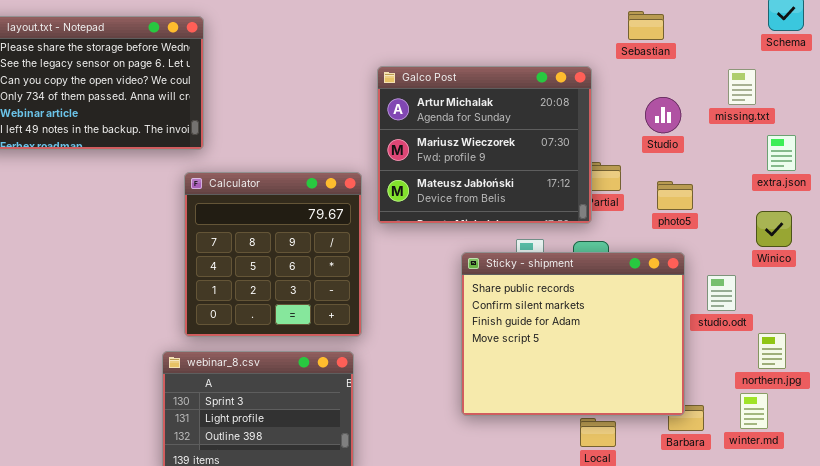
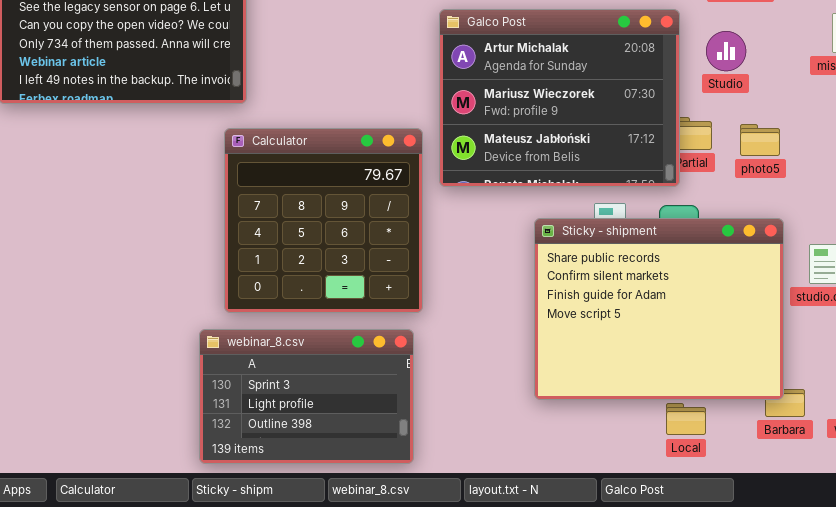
Studio: [645,97,681,133] -> [706,31,746,71], moved
photo5: [657,181,693,210] -> [740,124,780,156], moved

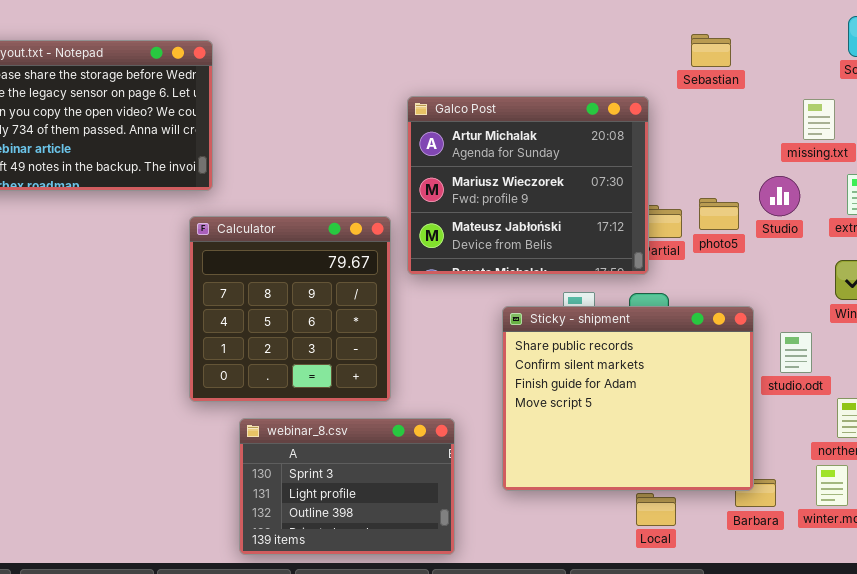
Studio: [706,31,746,71] -> [759,176,800,216], moved
photo5: [740,124,780,156] -> [699,198,739,230], moved
webinar_8.csv: [199,329,414,464] -> [239,418,455,555], moved

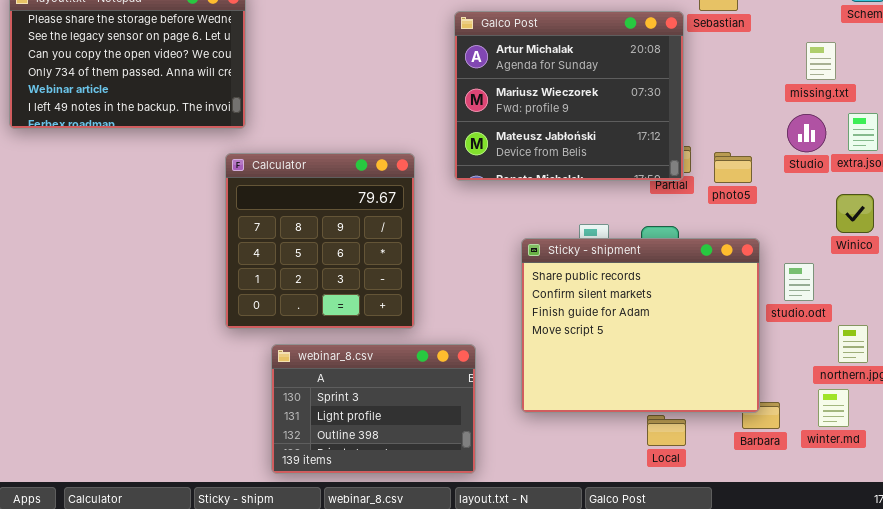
Galco Post: [407,96,649,275] -> [454,11,684,181], moved
Studio: [759,176,800,216] -> [787,114,826,152], moved
photo5: [699,198,739,230] -> [714,152,752,183], moved

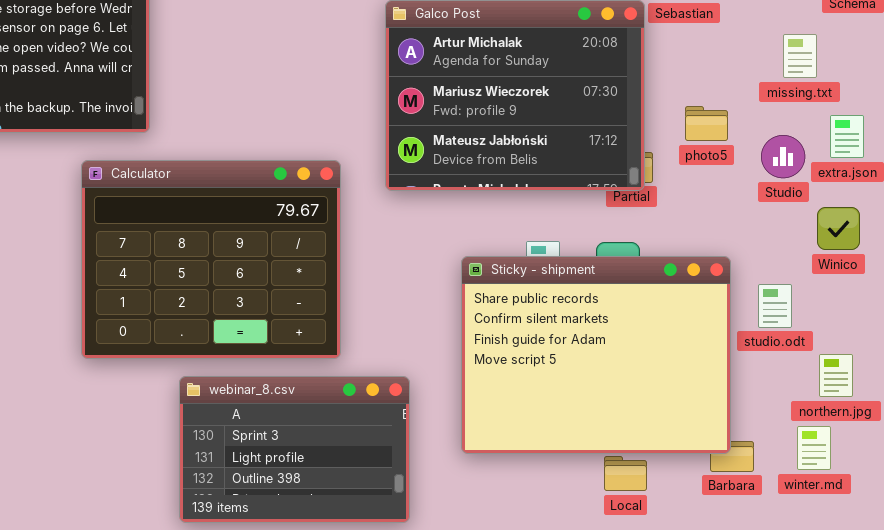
Studio: [787,114,826,152] -> [761,135,805,178], moved
photo5: [714,152,752,183] -> [685,106,728,141], moved
Calculator: [225,153,415,329] -> [81,160,341,359], resized

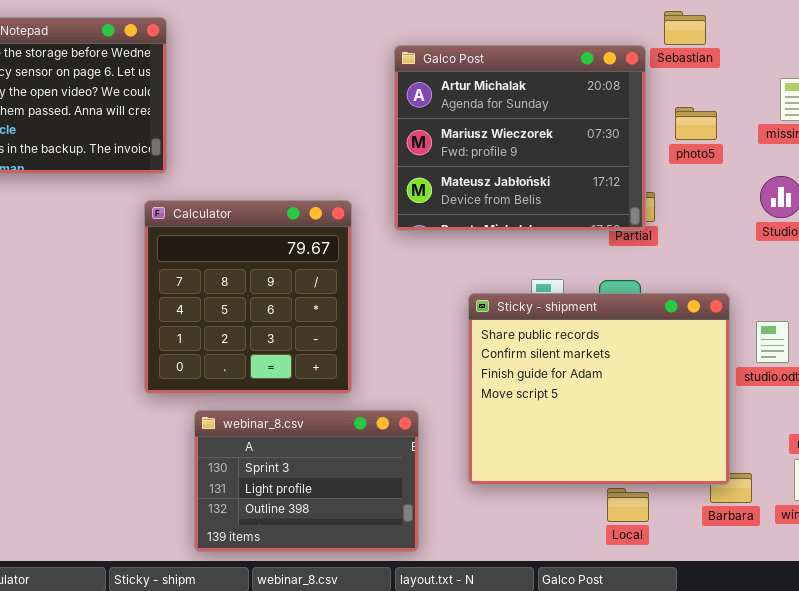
photo5: [685,106,728,141] -> [675,107,717,140], moved
Calculator: [81,160,341,359] -> [144,200,352,394], resized

